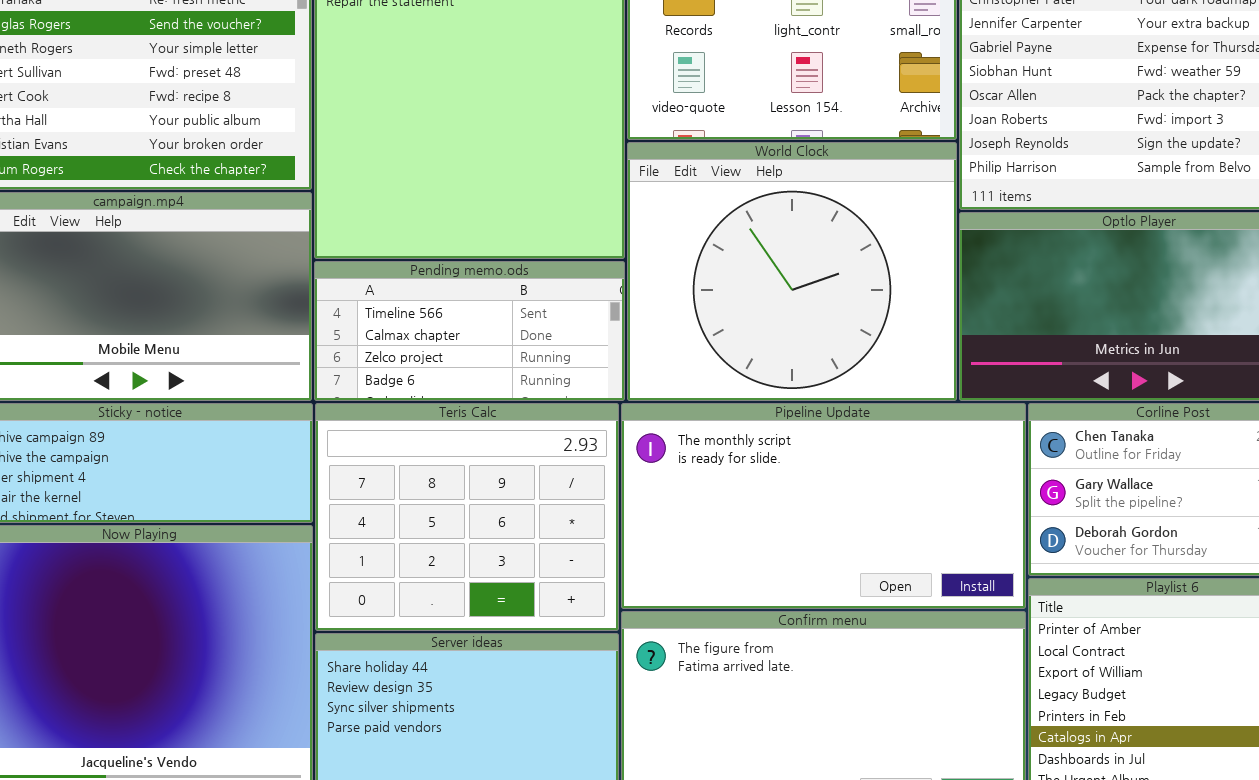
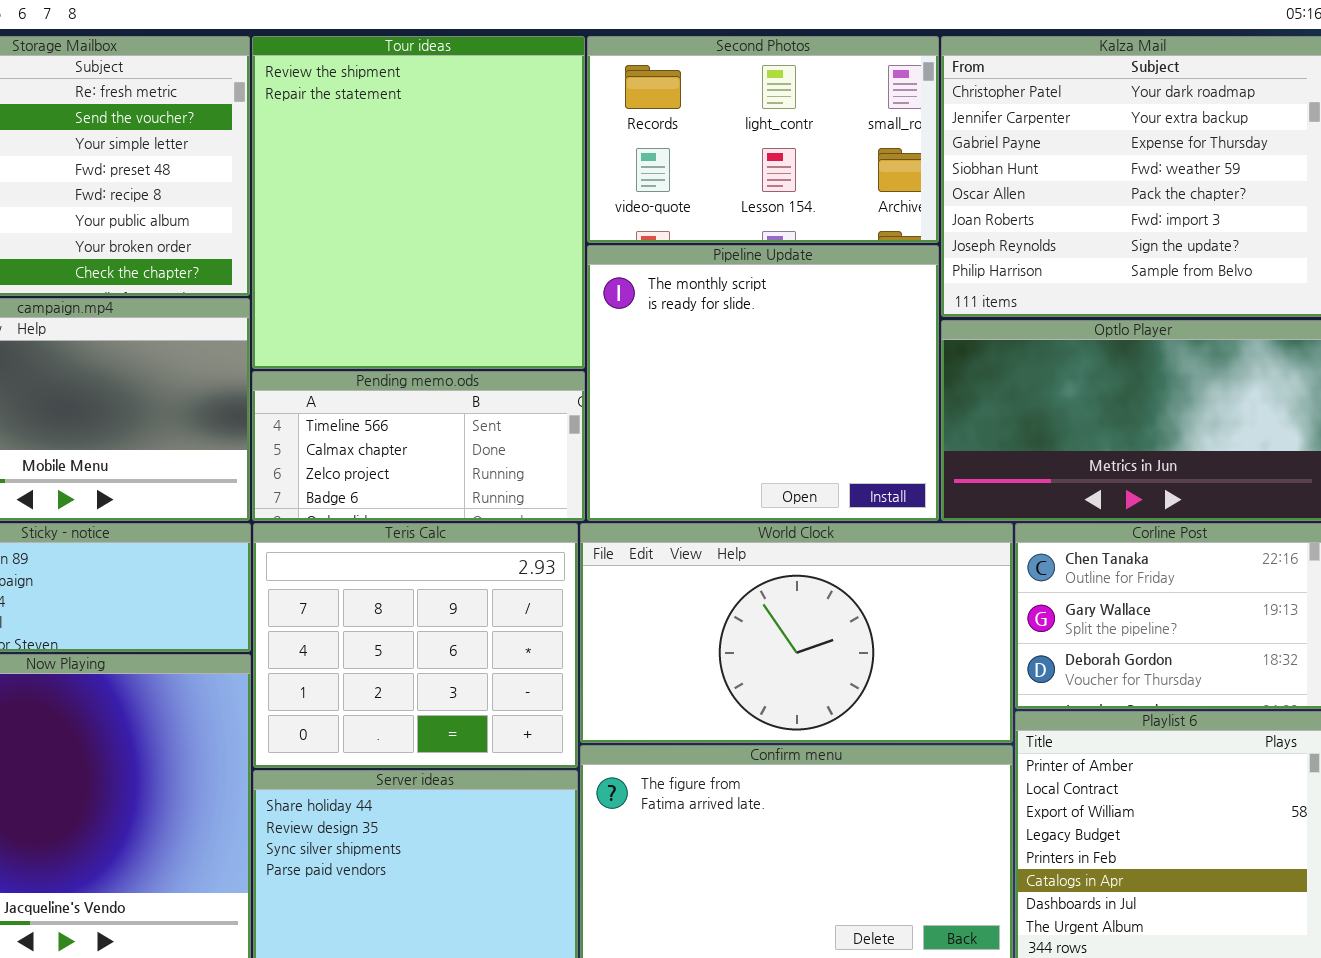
World Clock: [627,142,957,401] -> [580,523,1013,743], moved, resized
Pipeline Update: [621,403,1026,609] -> [587,245,939,521], moved, resized

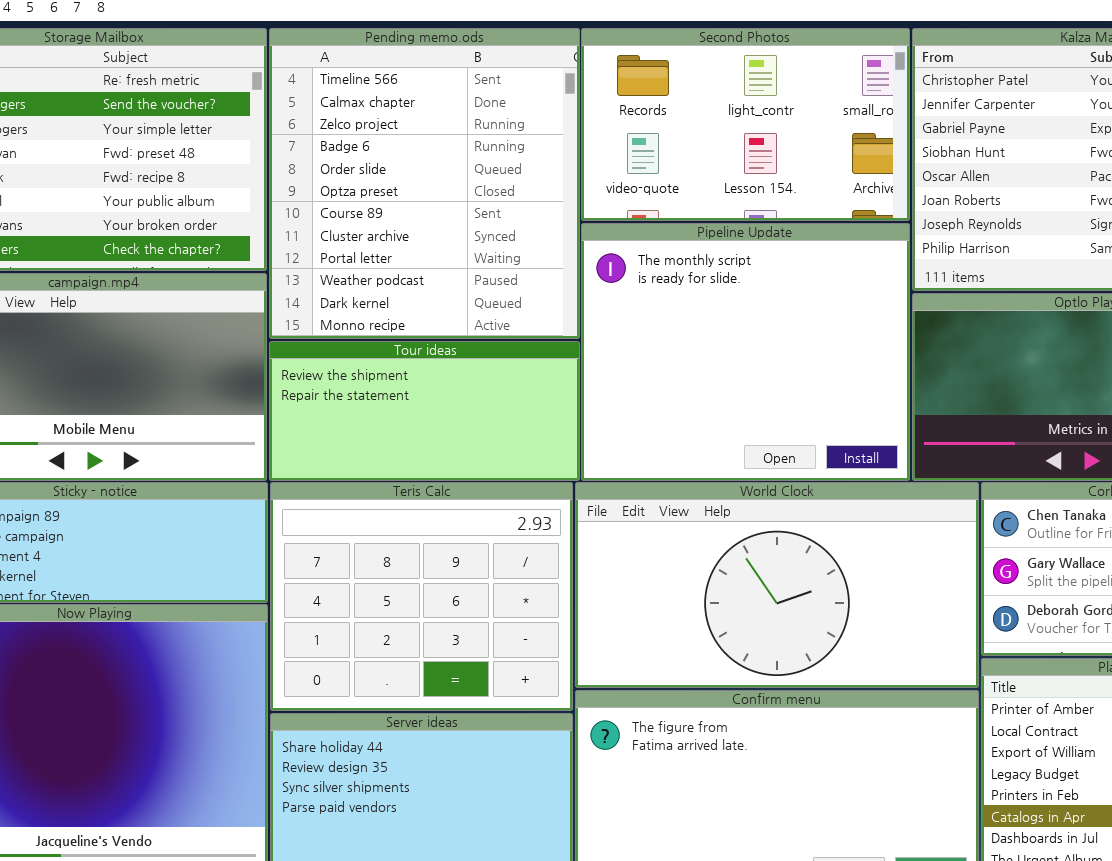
Tour ideas: [252,36,585,369] -> [269,341,580,481], moved, resized
Pending memo.ods: [252,371,585,521] -> [269,28,580,339], moved, resized

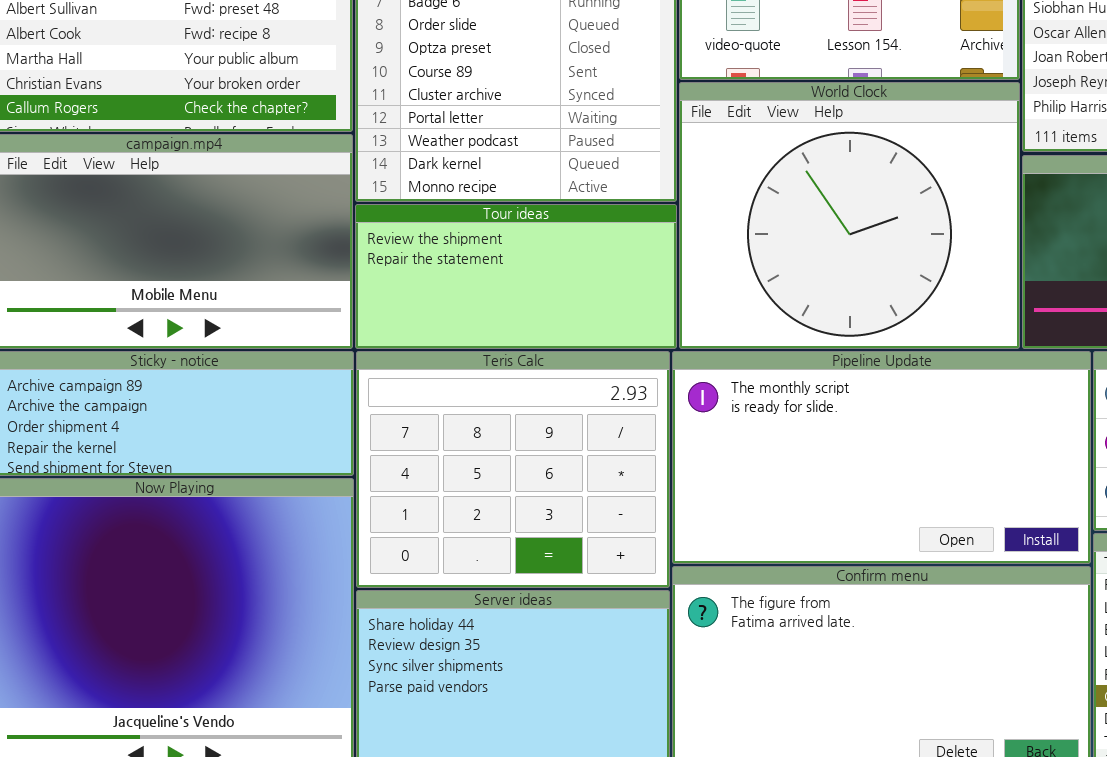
Pipeline Update: [581,223,910,481] -> [672,351,1091,564], moved, resized
World Clock: [575,482,979,688] -> [679,82,1020,349], moved, resized

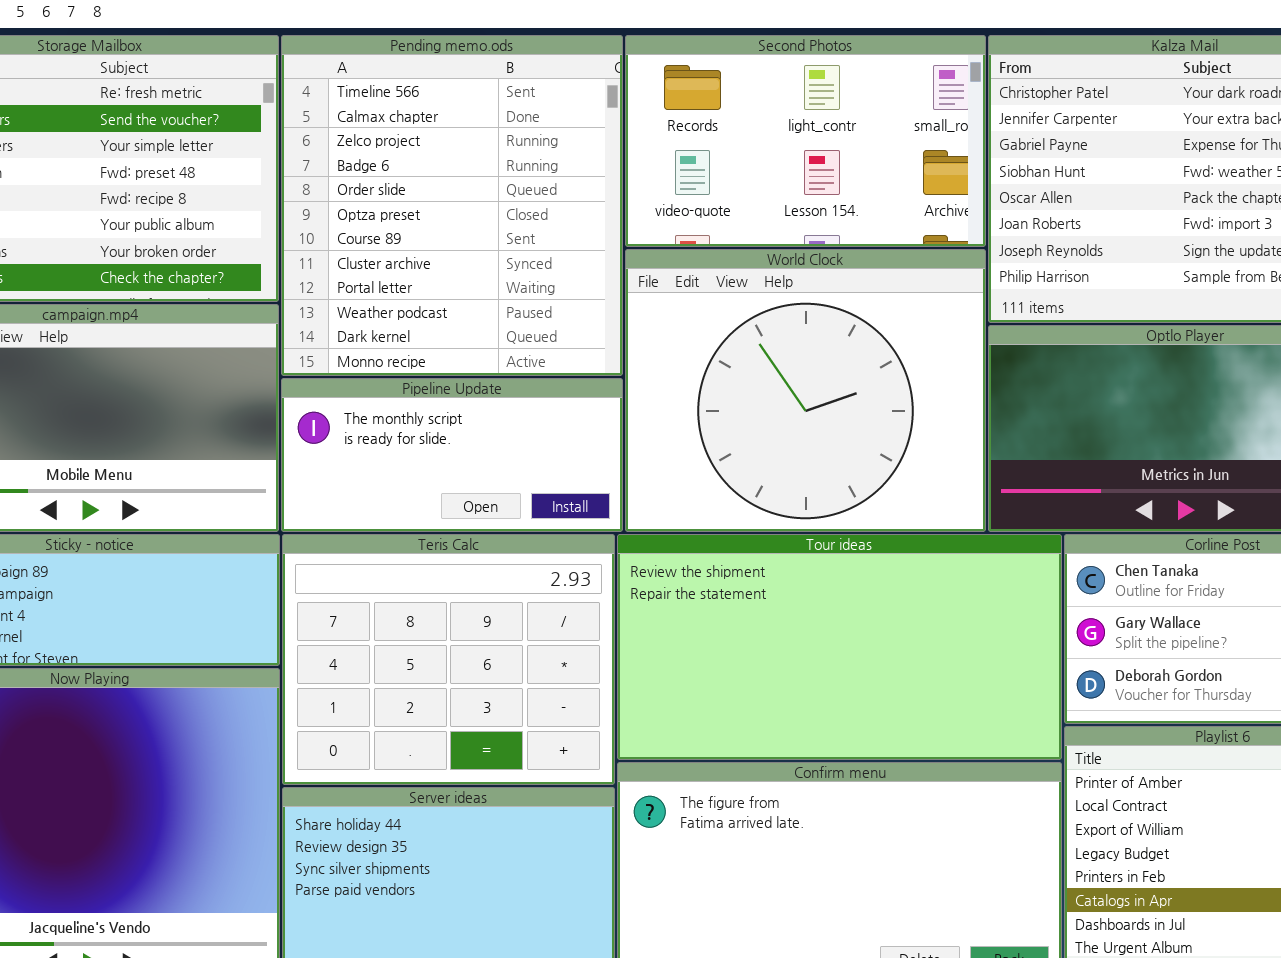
Tour ideas: [355,204,677,349] -> [617,534,1062,760], moved, resized
Pipeline Update: [672,351,1091,564] -> [281,378,623,532], moved, resized

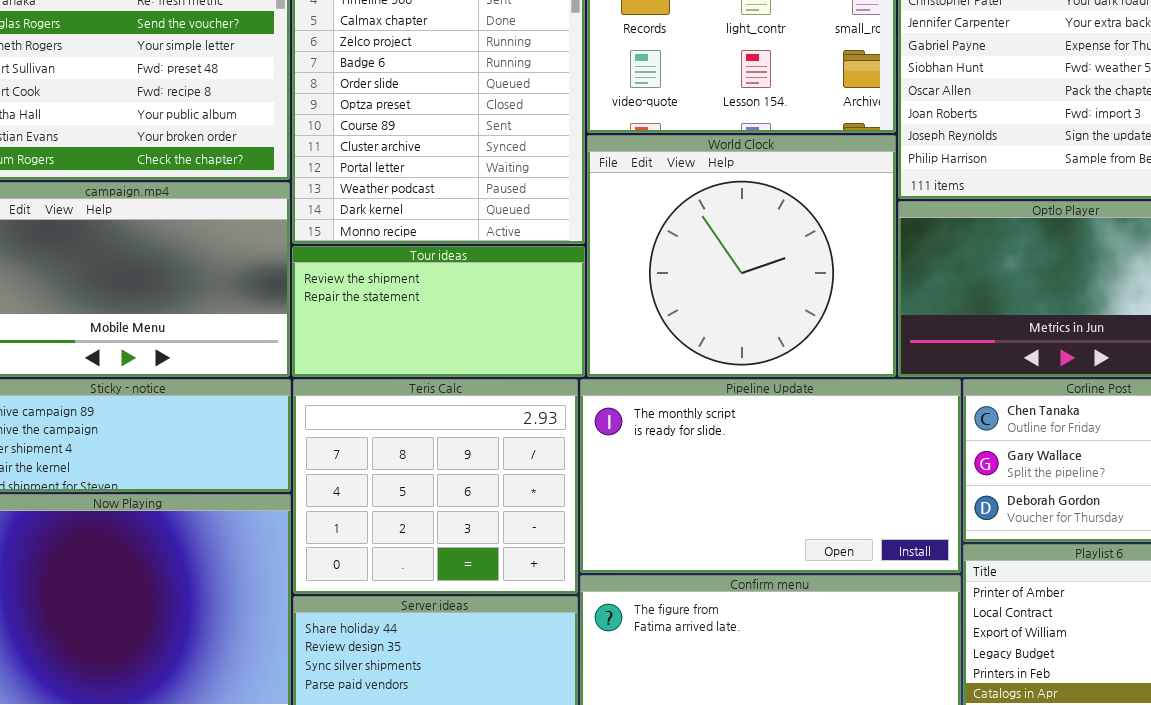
Pipeline Update: [281,378,623,532] -> [580,379,961,573], moved, resized
Tour ideas: [617,534,1062,760] -> [292,246,585,377], moved, resized

